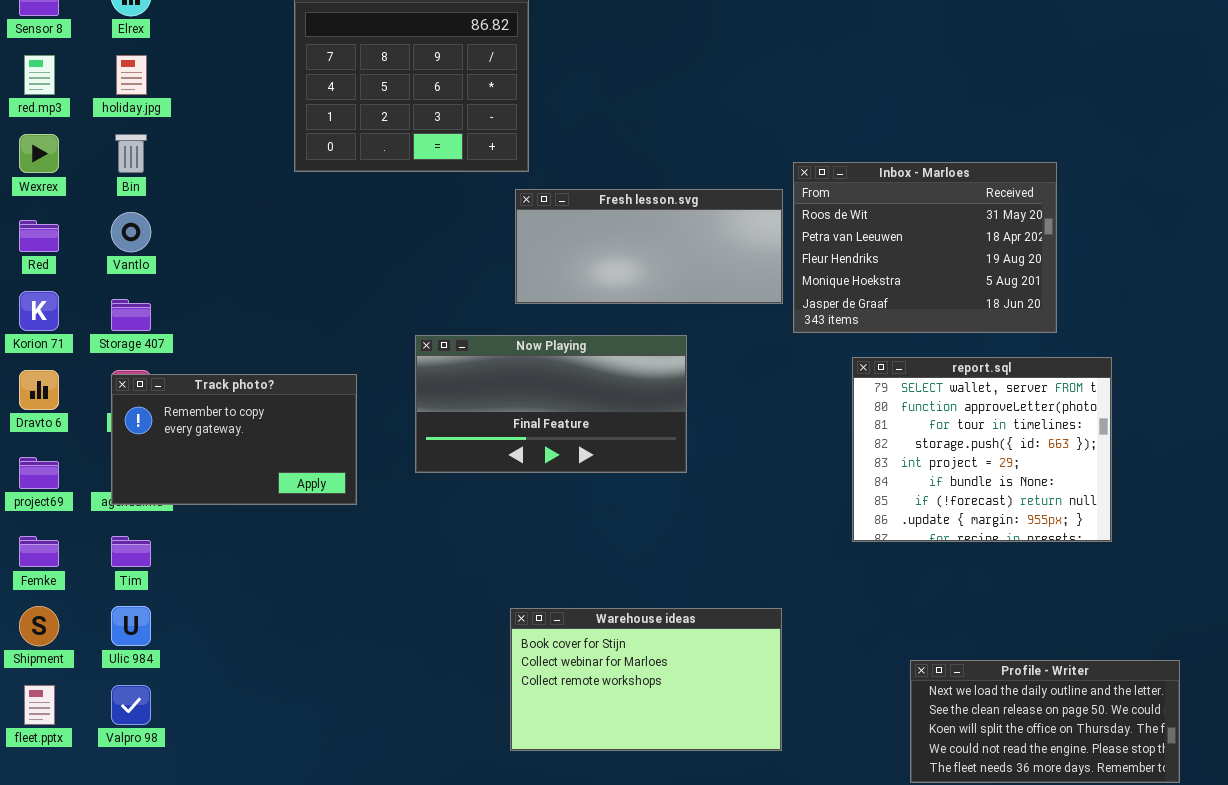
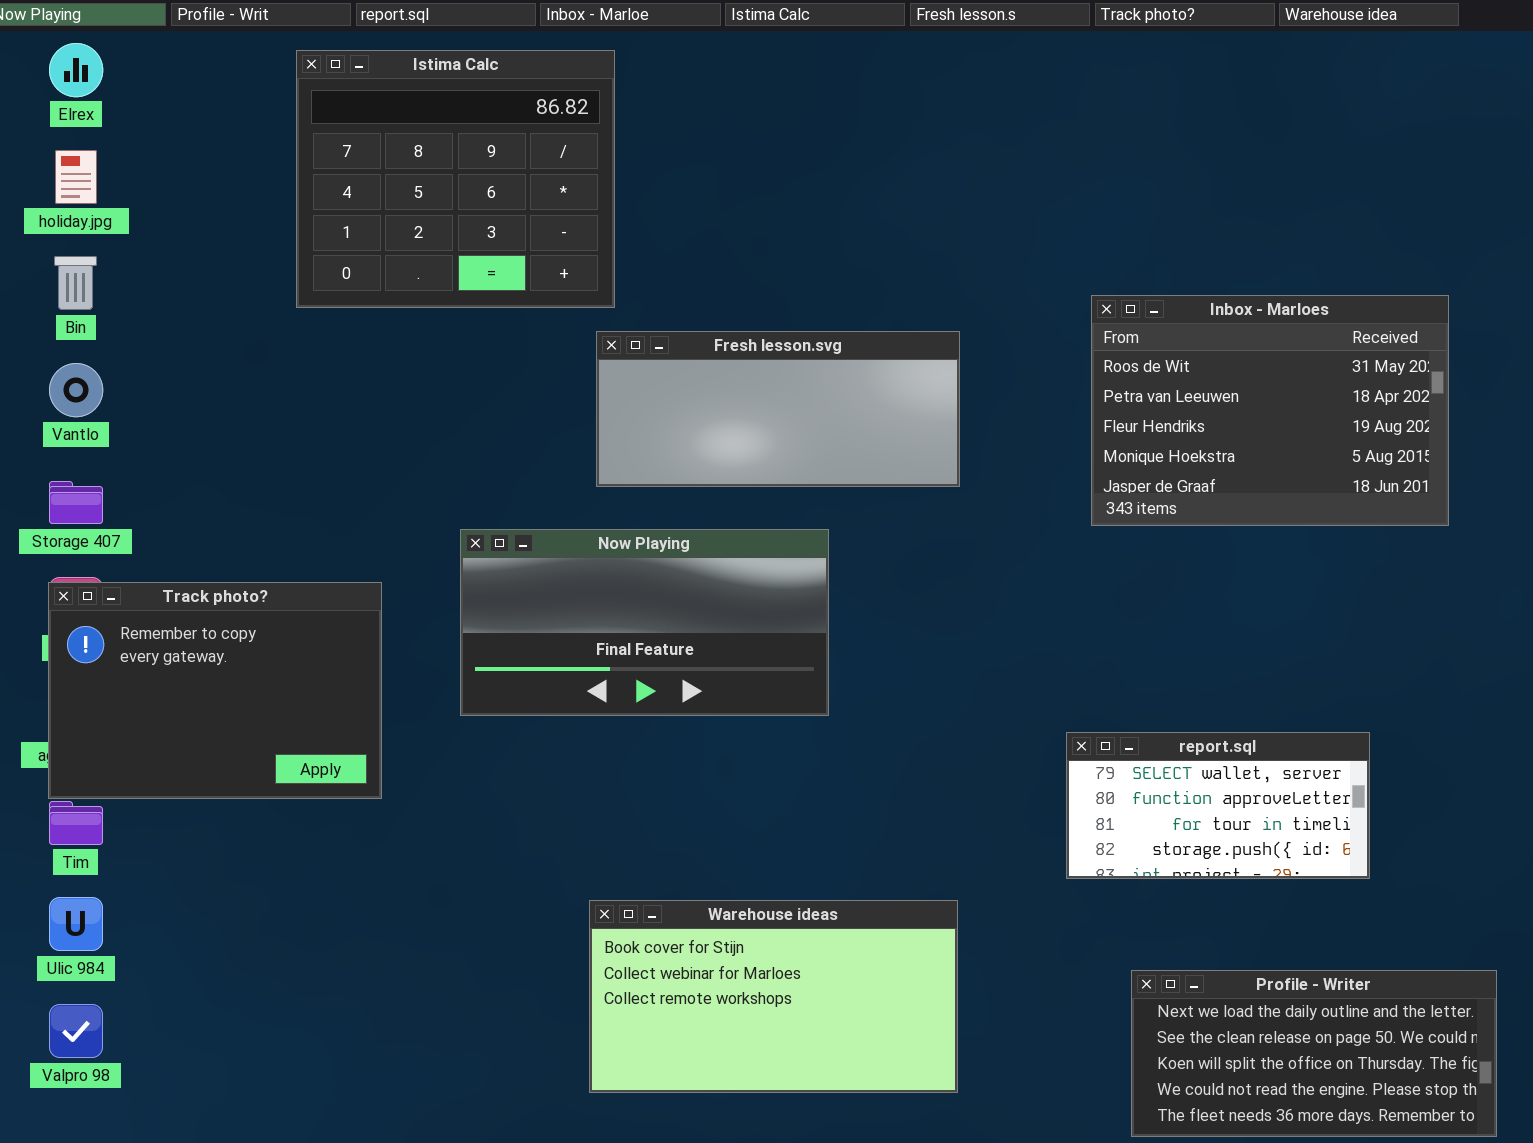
Inbox - Marloes: [793,162,1057,333] -> [1091,295,1449,526], moved
report.sql: [852,357,1112,542] -> [1066,732,1370,879], moved, resized
Track photo?: [111,374,357,505] -> [48,582,382,799], resized

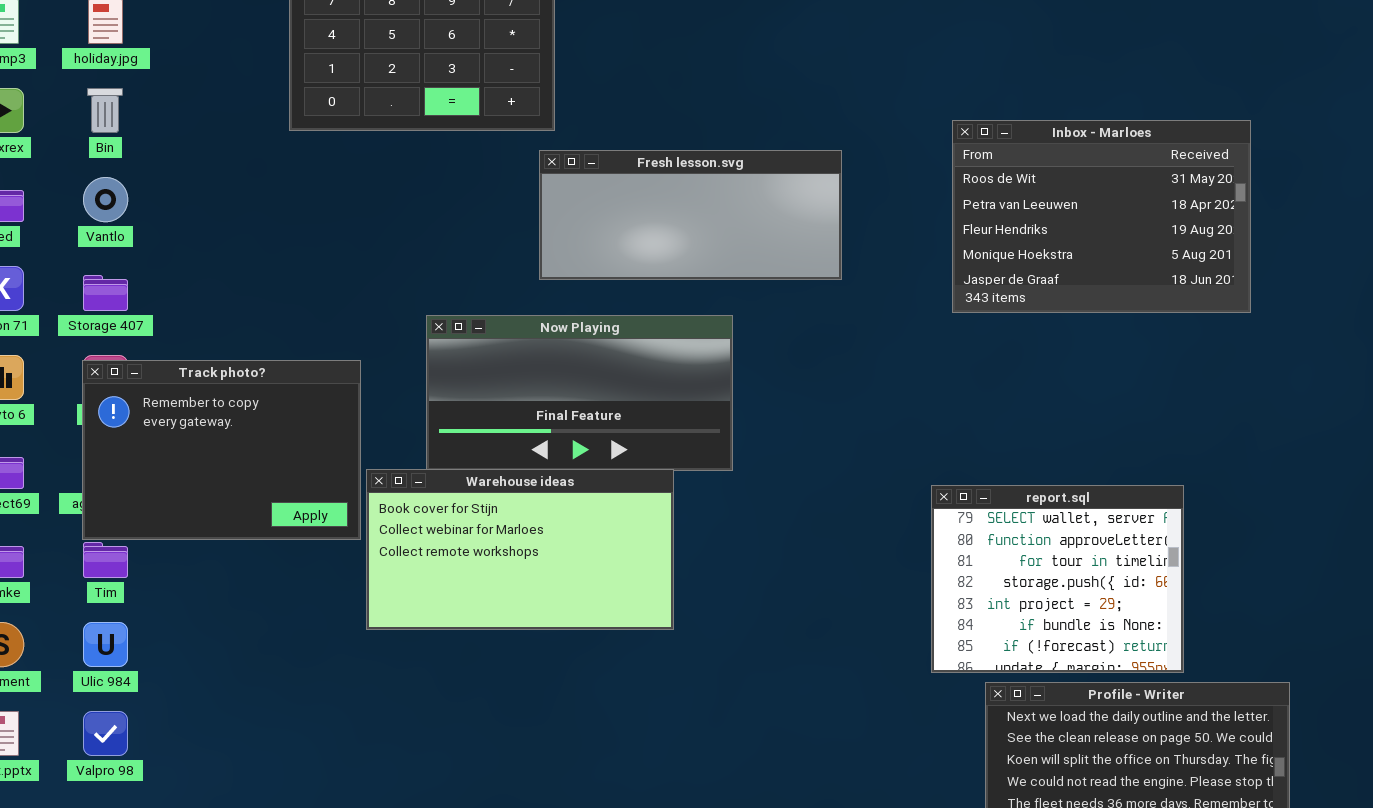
report.sql: [1066,732,1370,879] -> [931,485,1184,673], resized
Warehouse ideas: [589,900,958,1093] -> [366,469,674,630], moved

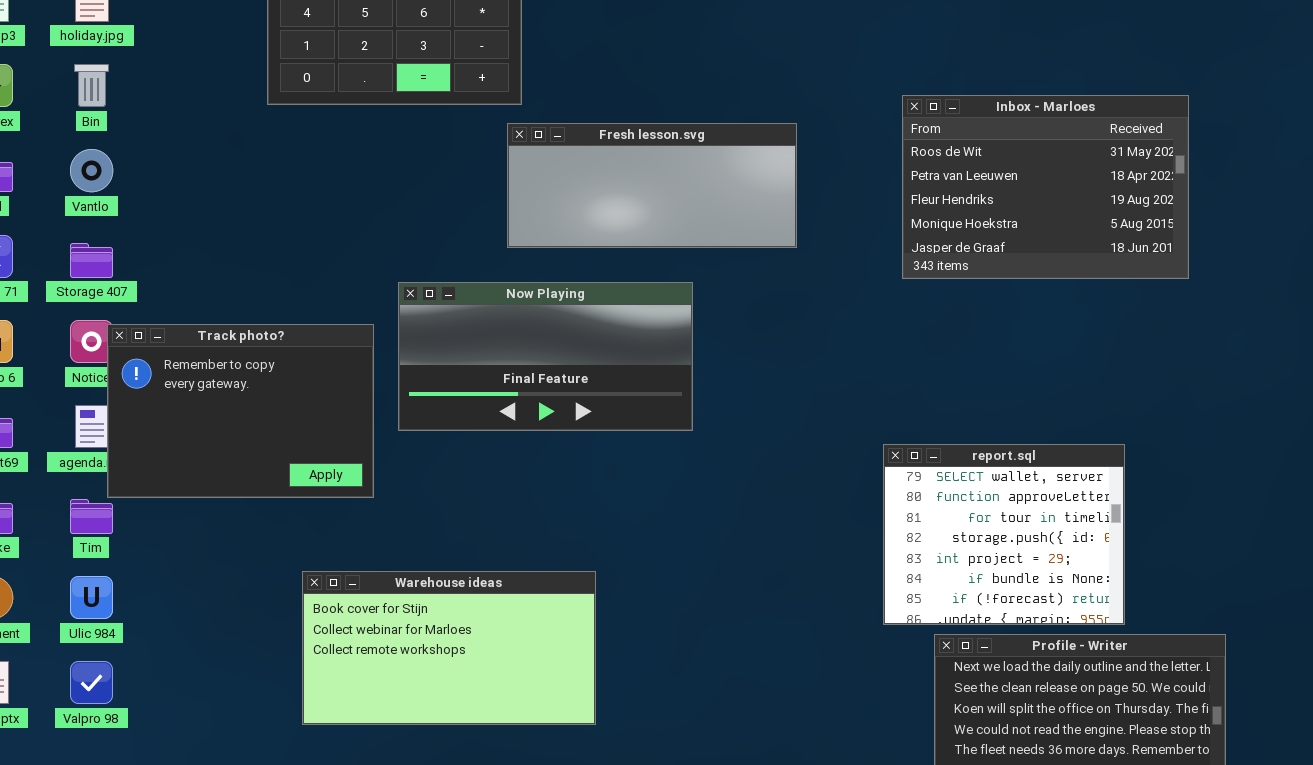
Track photo?: [82,360,361,540] -> [107,324,374,498], moved
Warehouse ideas: [366,469,674,630] -> [302,571,596,725], moved

